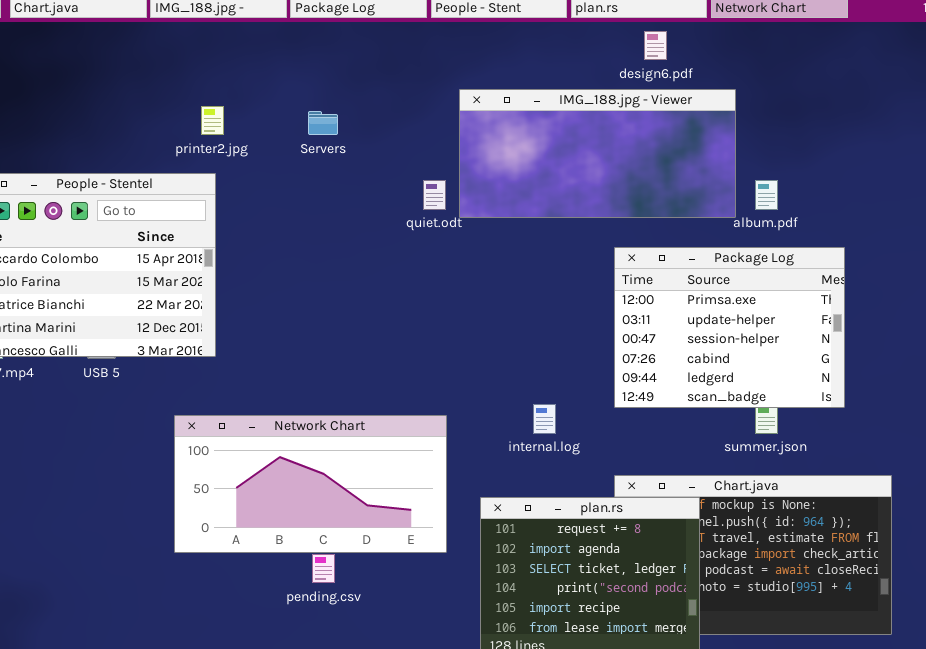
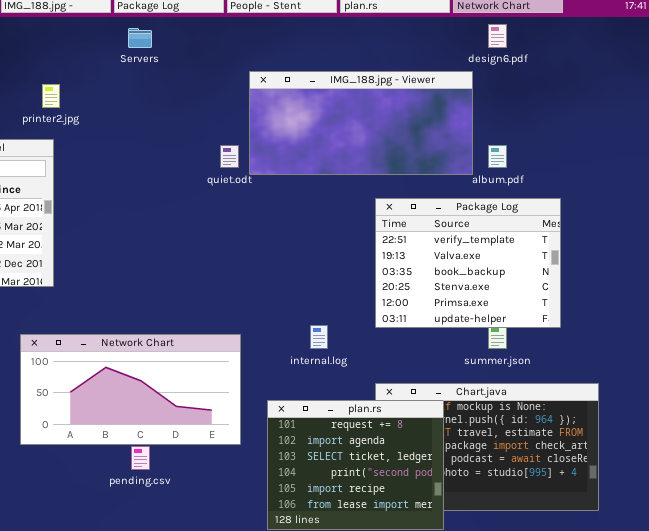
design6.pdf: [644,31,667,60] -> [488,24,507,48], moved
Servers: [308,111,338,135] -> [128,28,152,48], moved
Package Log: [614,247,845,408] -> [375,198,561,328], scrolled up 4 rows

